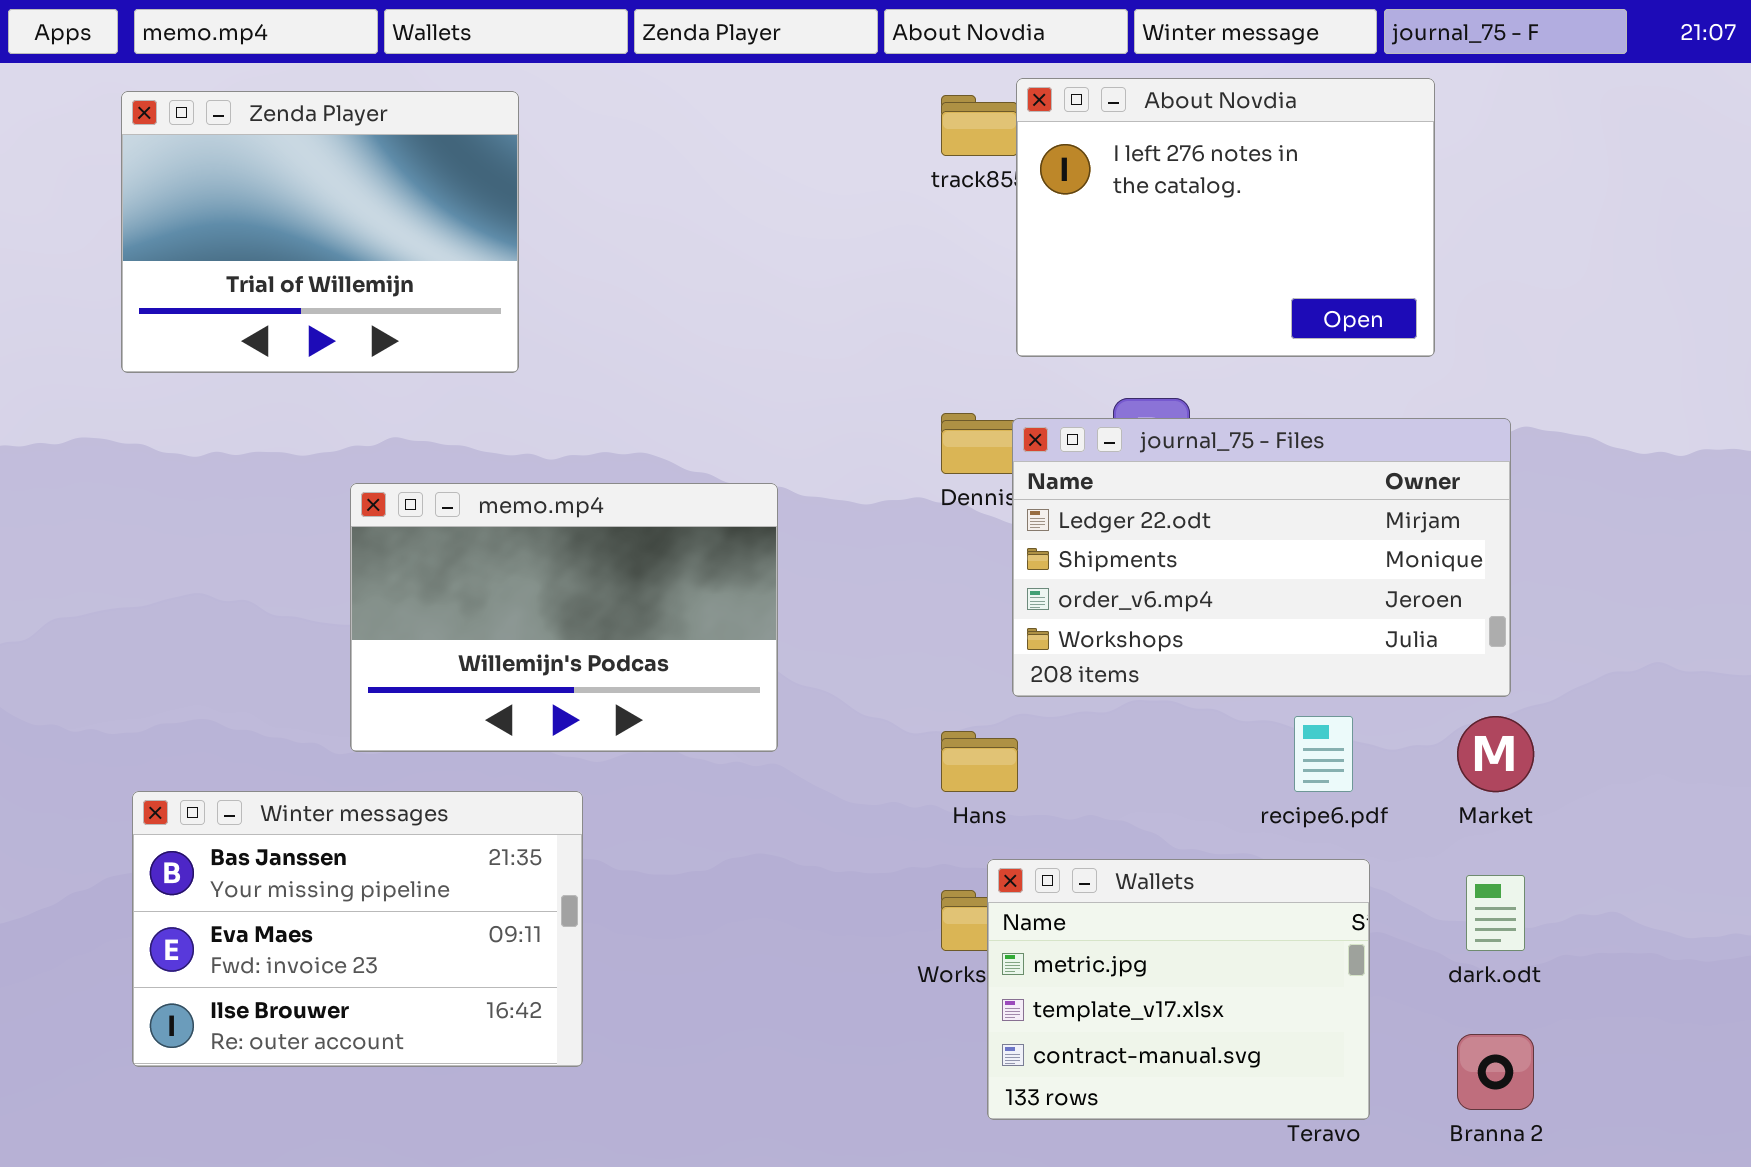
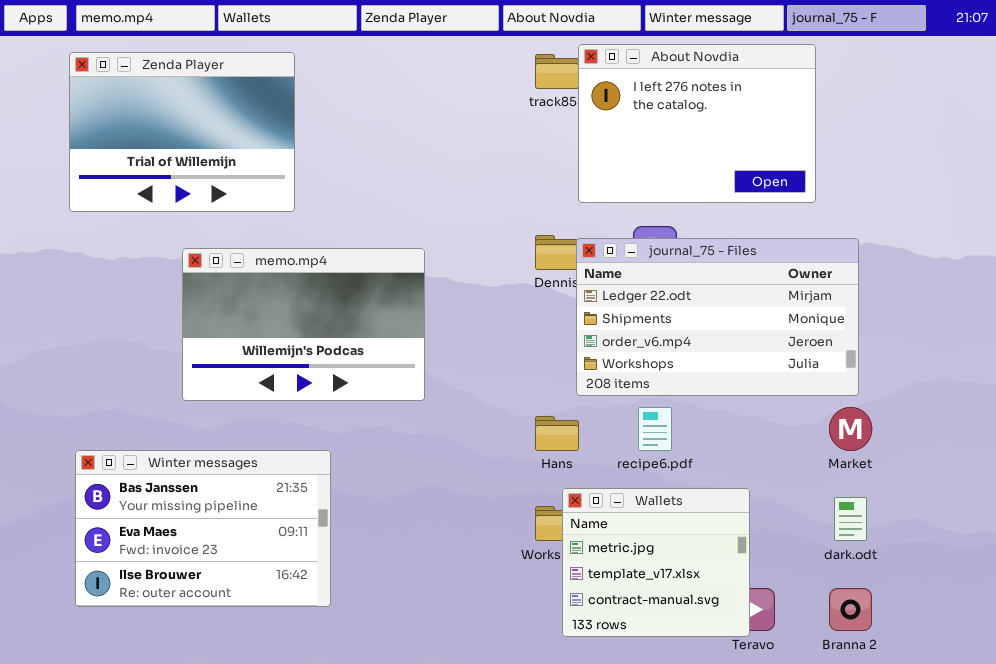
memo.mp4: [350,483,778,752] -> [182,248,425,401], moved
recipe6.pdf: [1294,716,1353,792] -> [638,407,672,451], moved
Wallets: [987,859,1370,1120] -> [562,488,750,637], resized

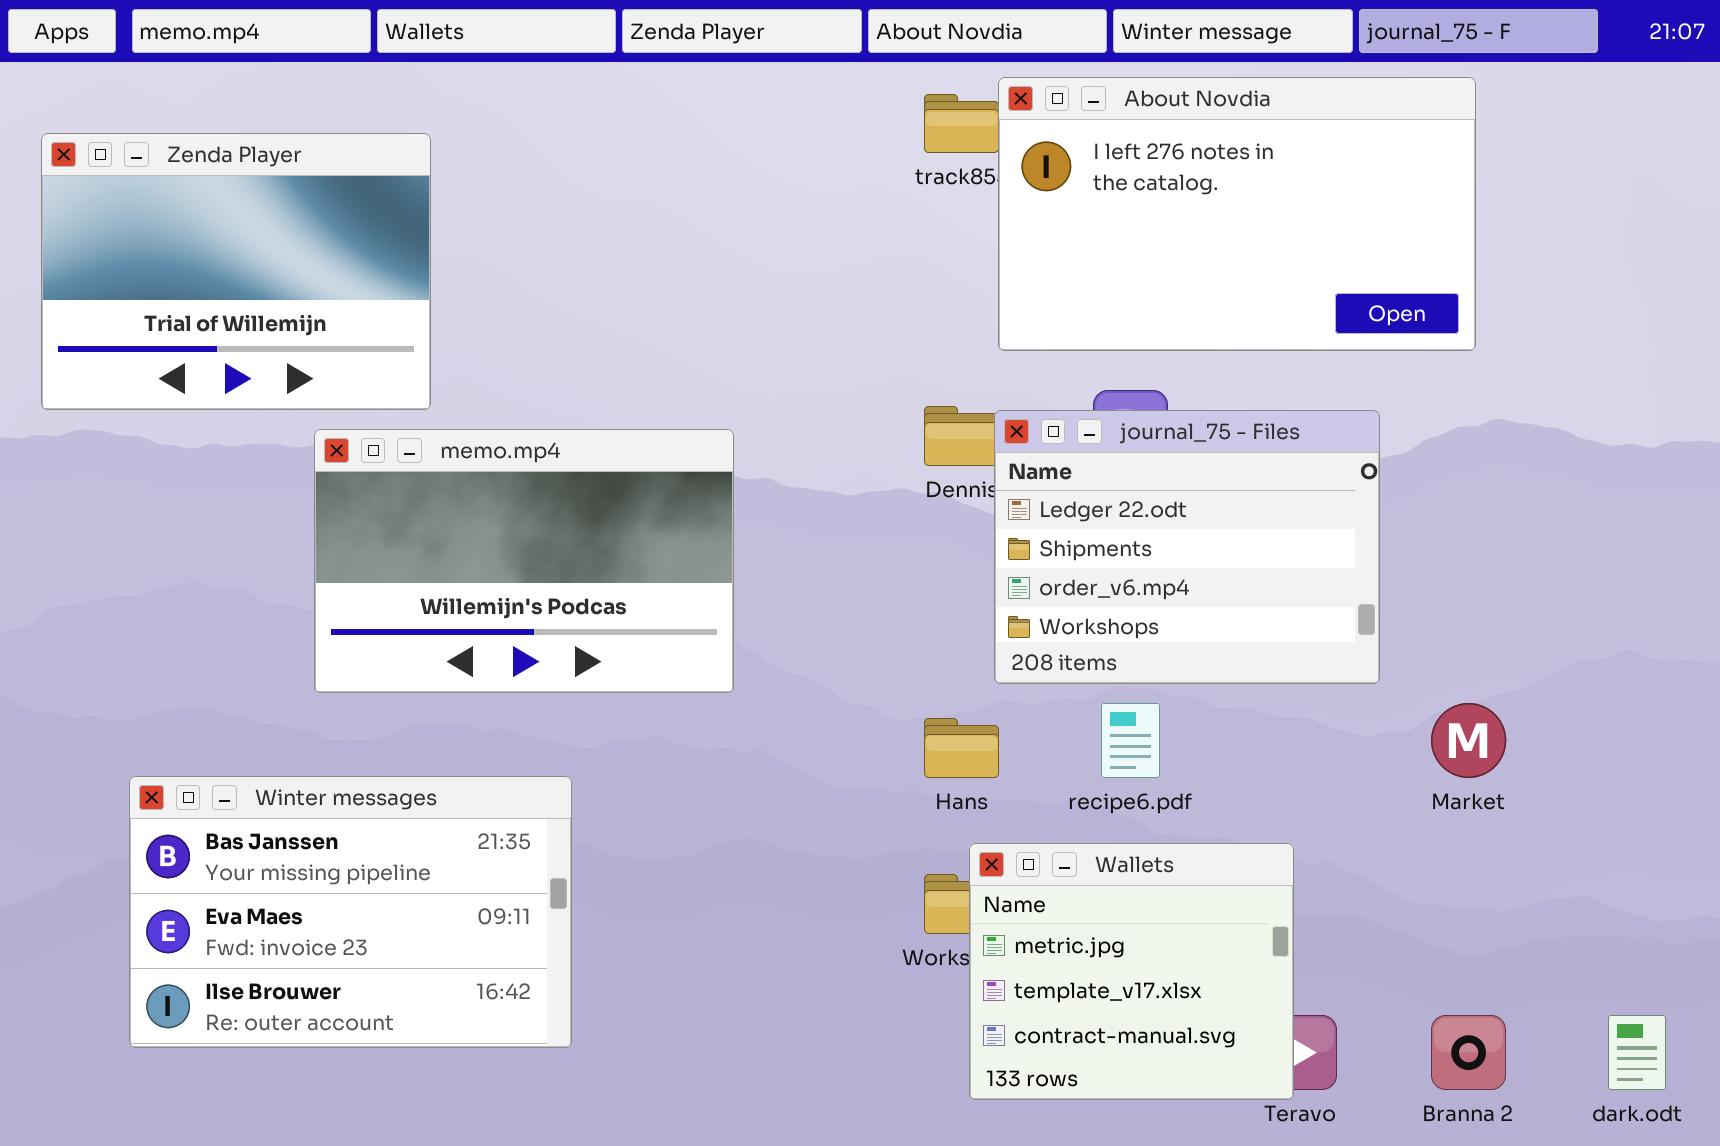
About Novdia: [578,44,816,203] -> [998,77,1476,351], resized
Zenda Player: [69,52,295,212] -> [41,133,431,410], moved
journal_75 - Files: [576,238,859,396] -> [994,410,1380,684], resized
dark.odt: [834,497,867,541] -> [1608,1015,1666,1090], moved

